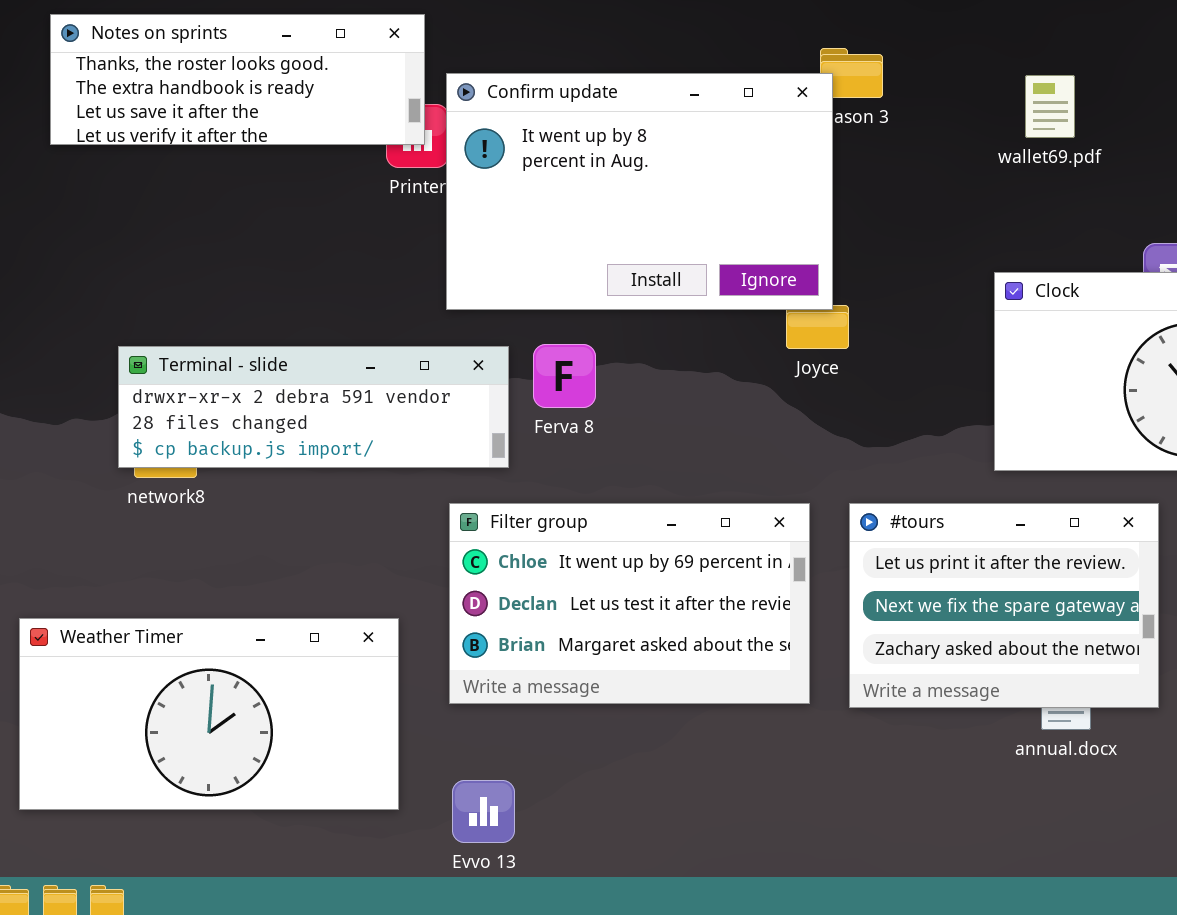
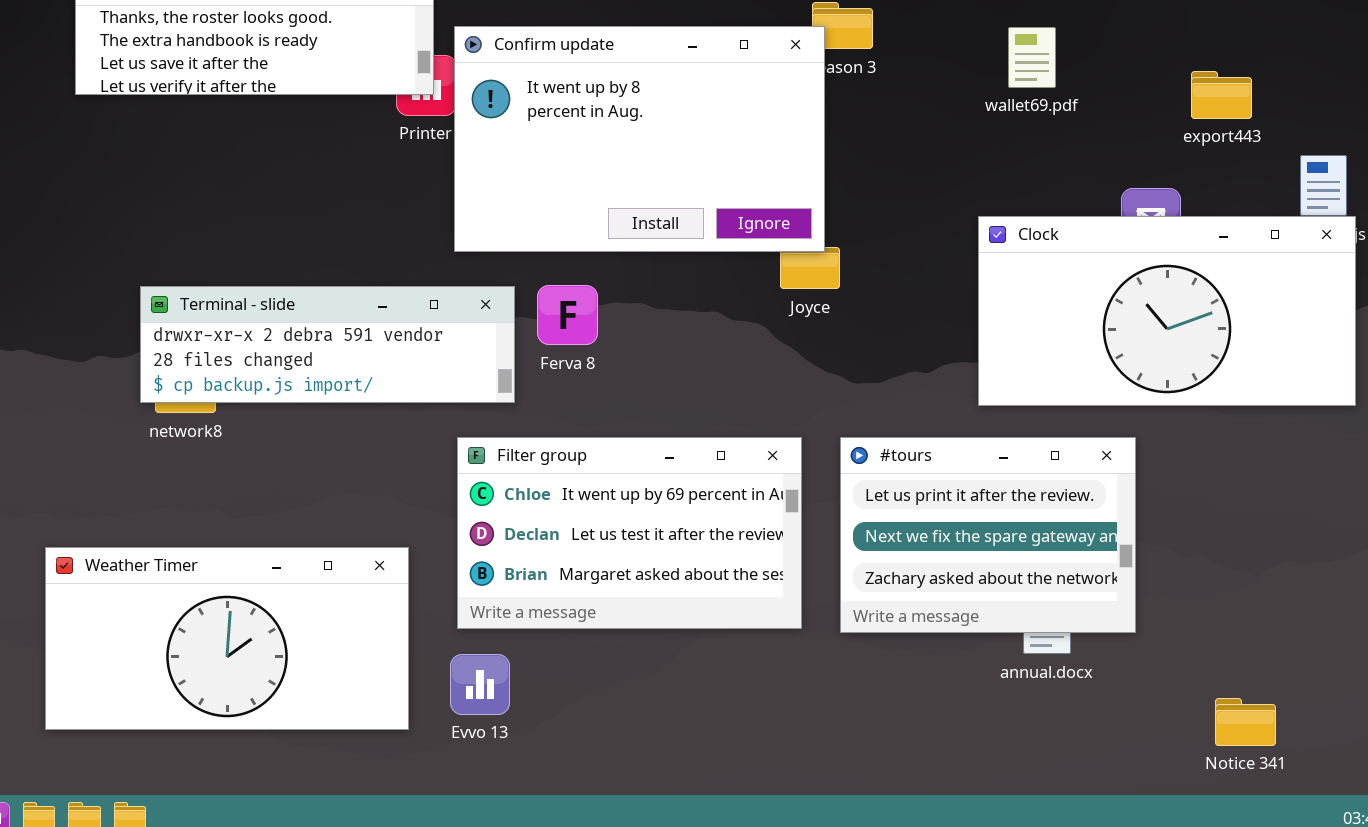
Evvo 13: [452,780,515,843] -> [450,654,510,715], moved

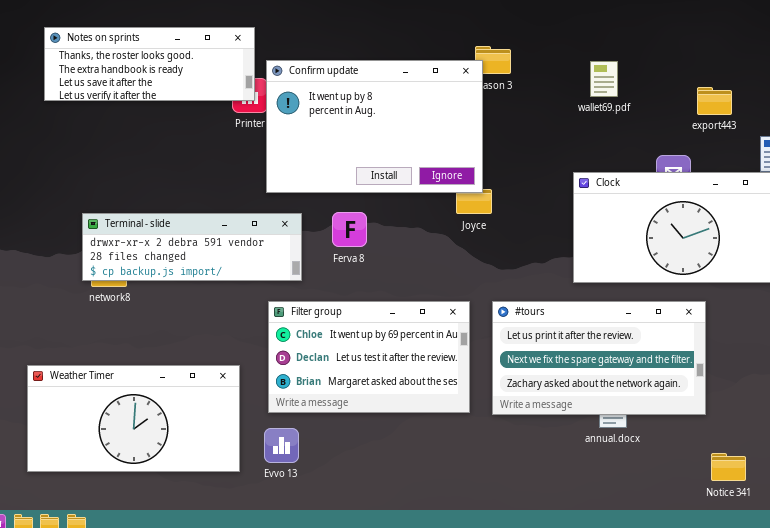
Ferva 8: [537,285,598,345] -> [332,212,367,247], moved
#tours: [840,437,1136,633] -> [492,301,706,415], resized

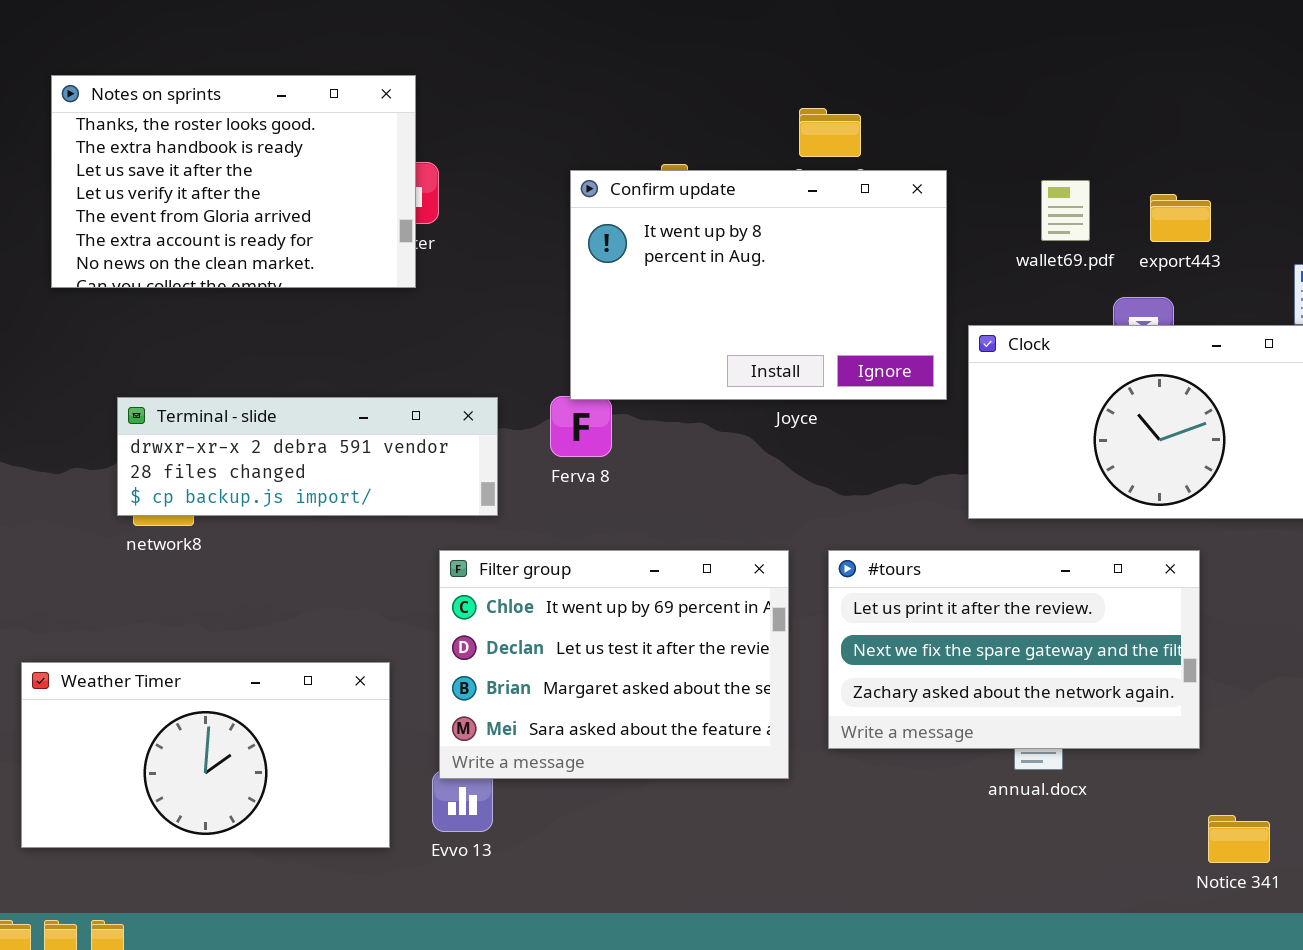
Notes on sprints: [44,27,255,101] -> [51,75,416,288], resized
Confirm update: [266,60,483,193] -> [570,170,947,400], moved
wallet69.pdf: [590,61,618,97] -> [1041,180,1090,241], moved
export443: [697,87,732,115] -> [1150,194,1211,242], moved
Filter group: [268,301,470,413] -> [439,550,789,779], resized

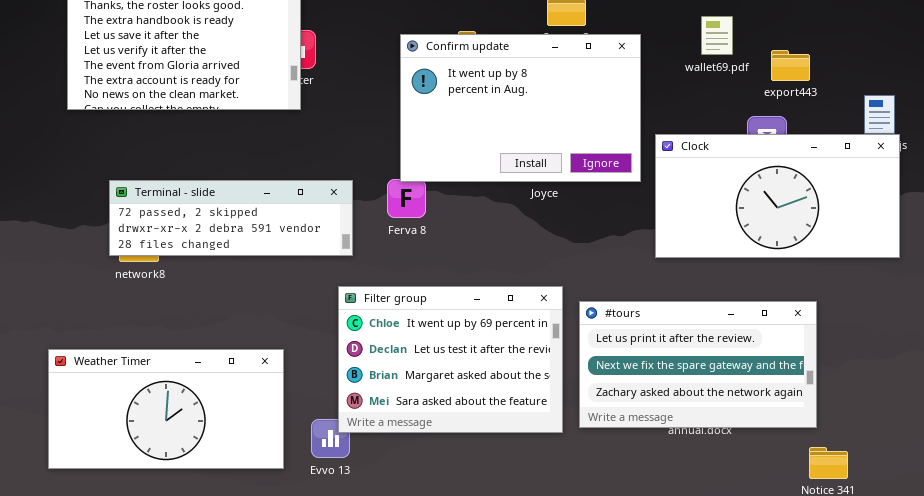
wallet69.pdf: [1041,180,1090,241] -> [701,16,733,55], moved
Terminal - slide: [117,397,498,516] -> [109,180,353,256], scrolled up 1 row
Filter group: [439,550,789,779] -> [338,286,563,433], moved
#tours: [828,550,1200,749] -> [579,301,817,428], moved

